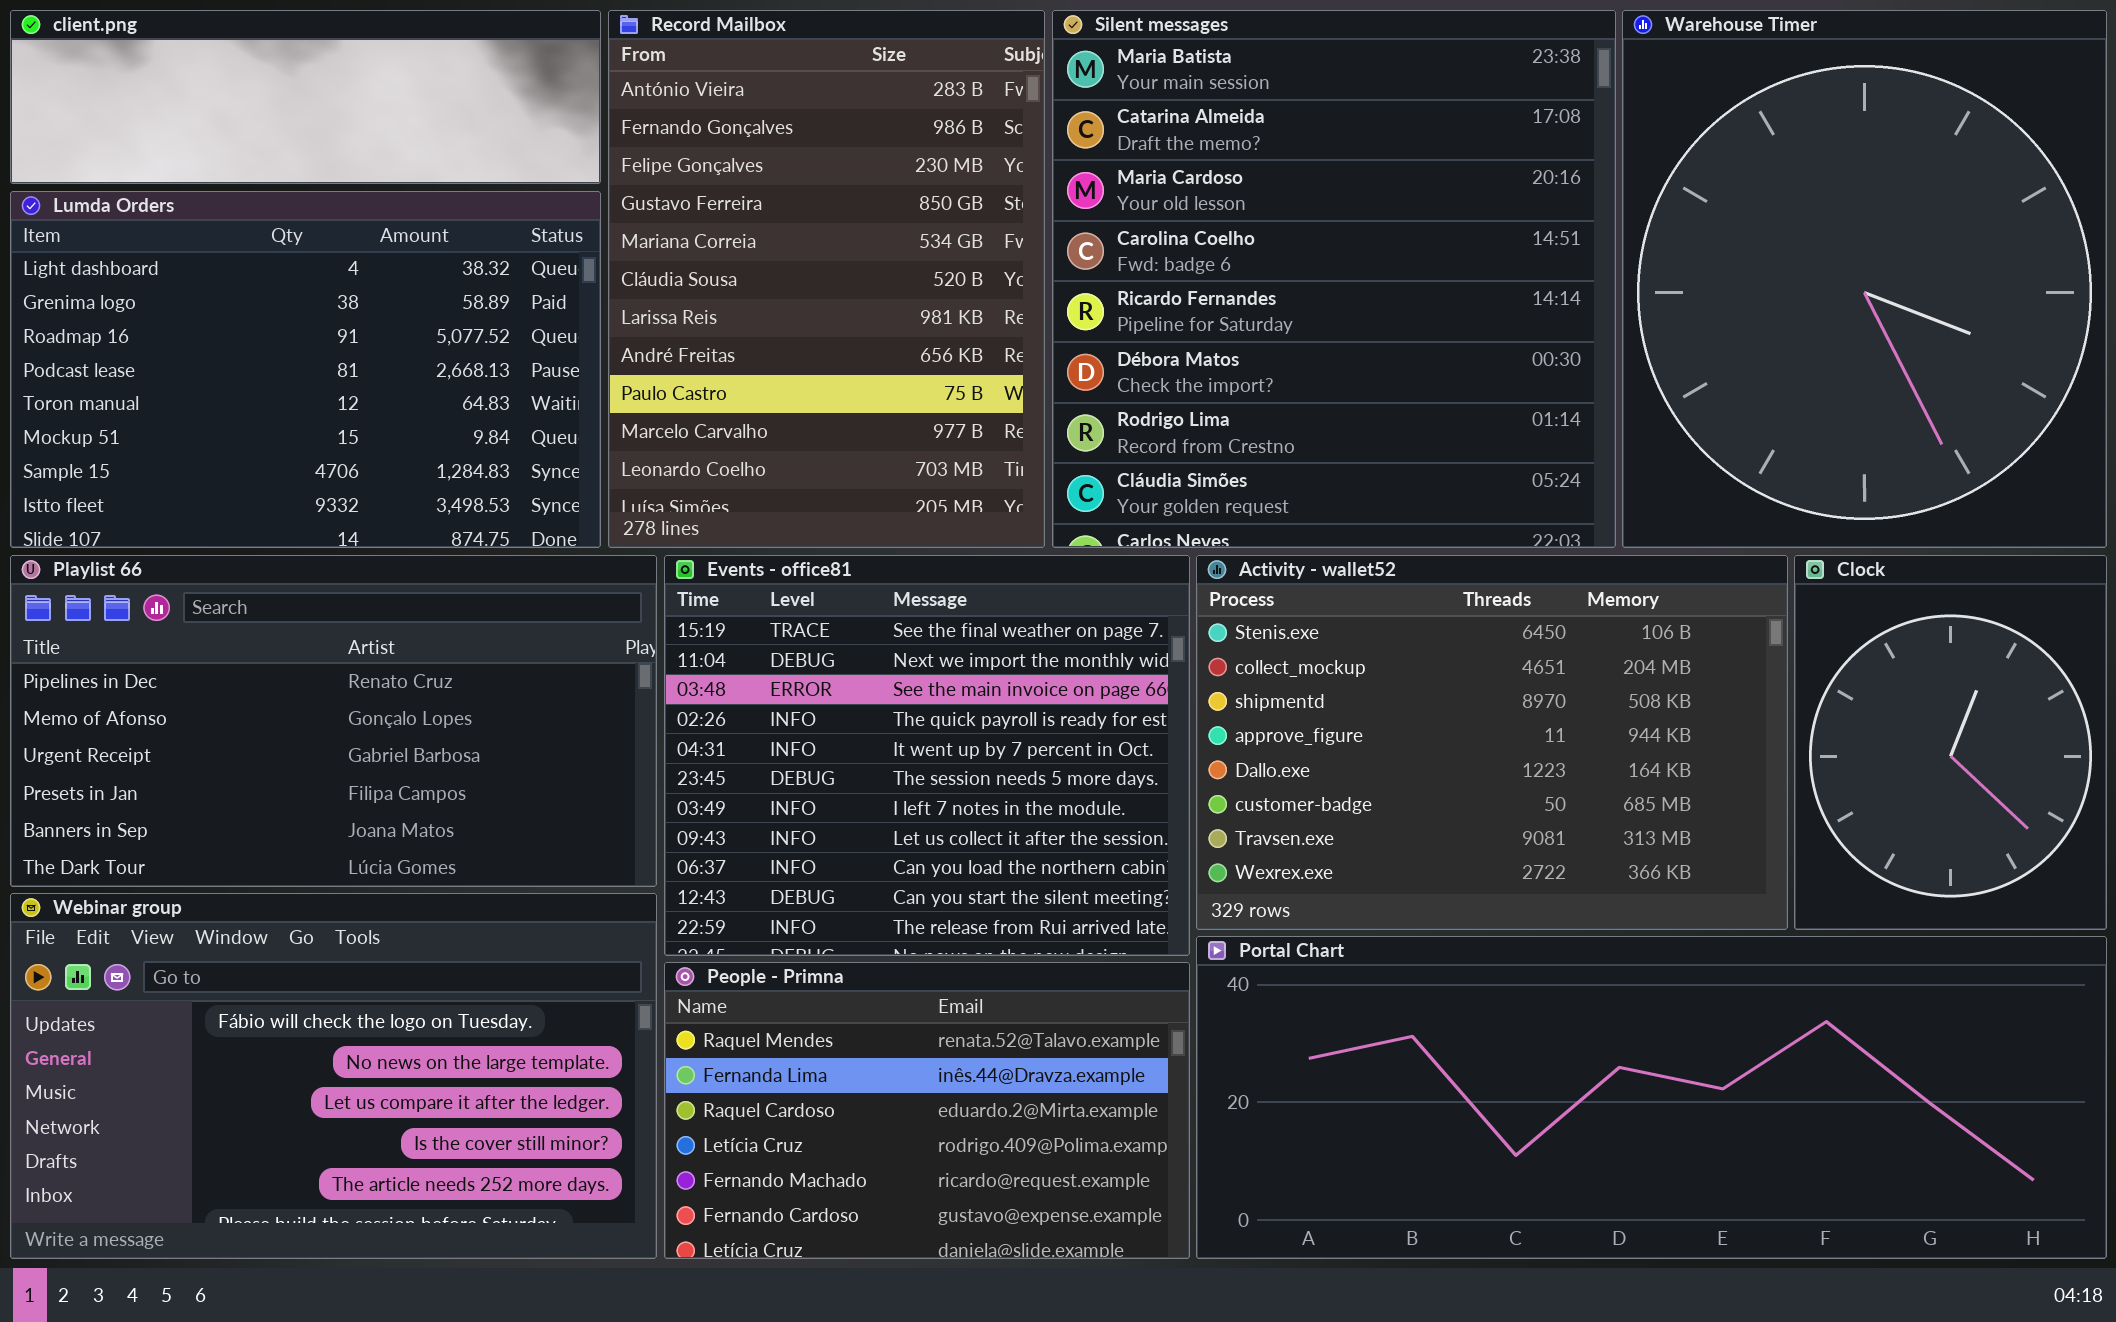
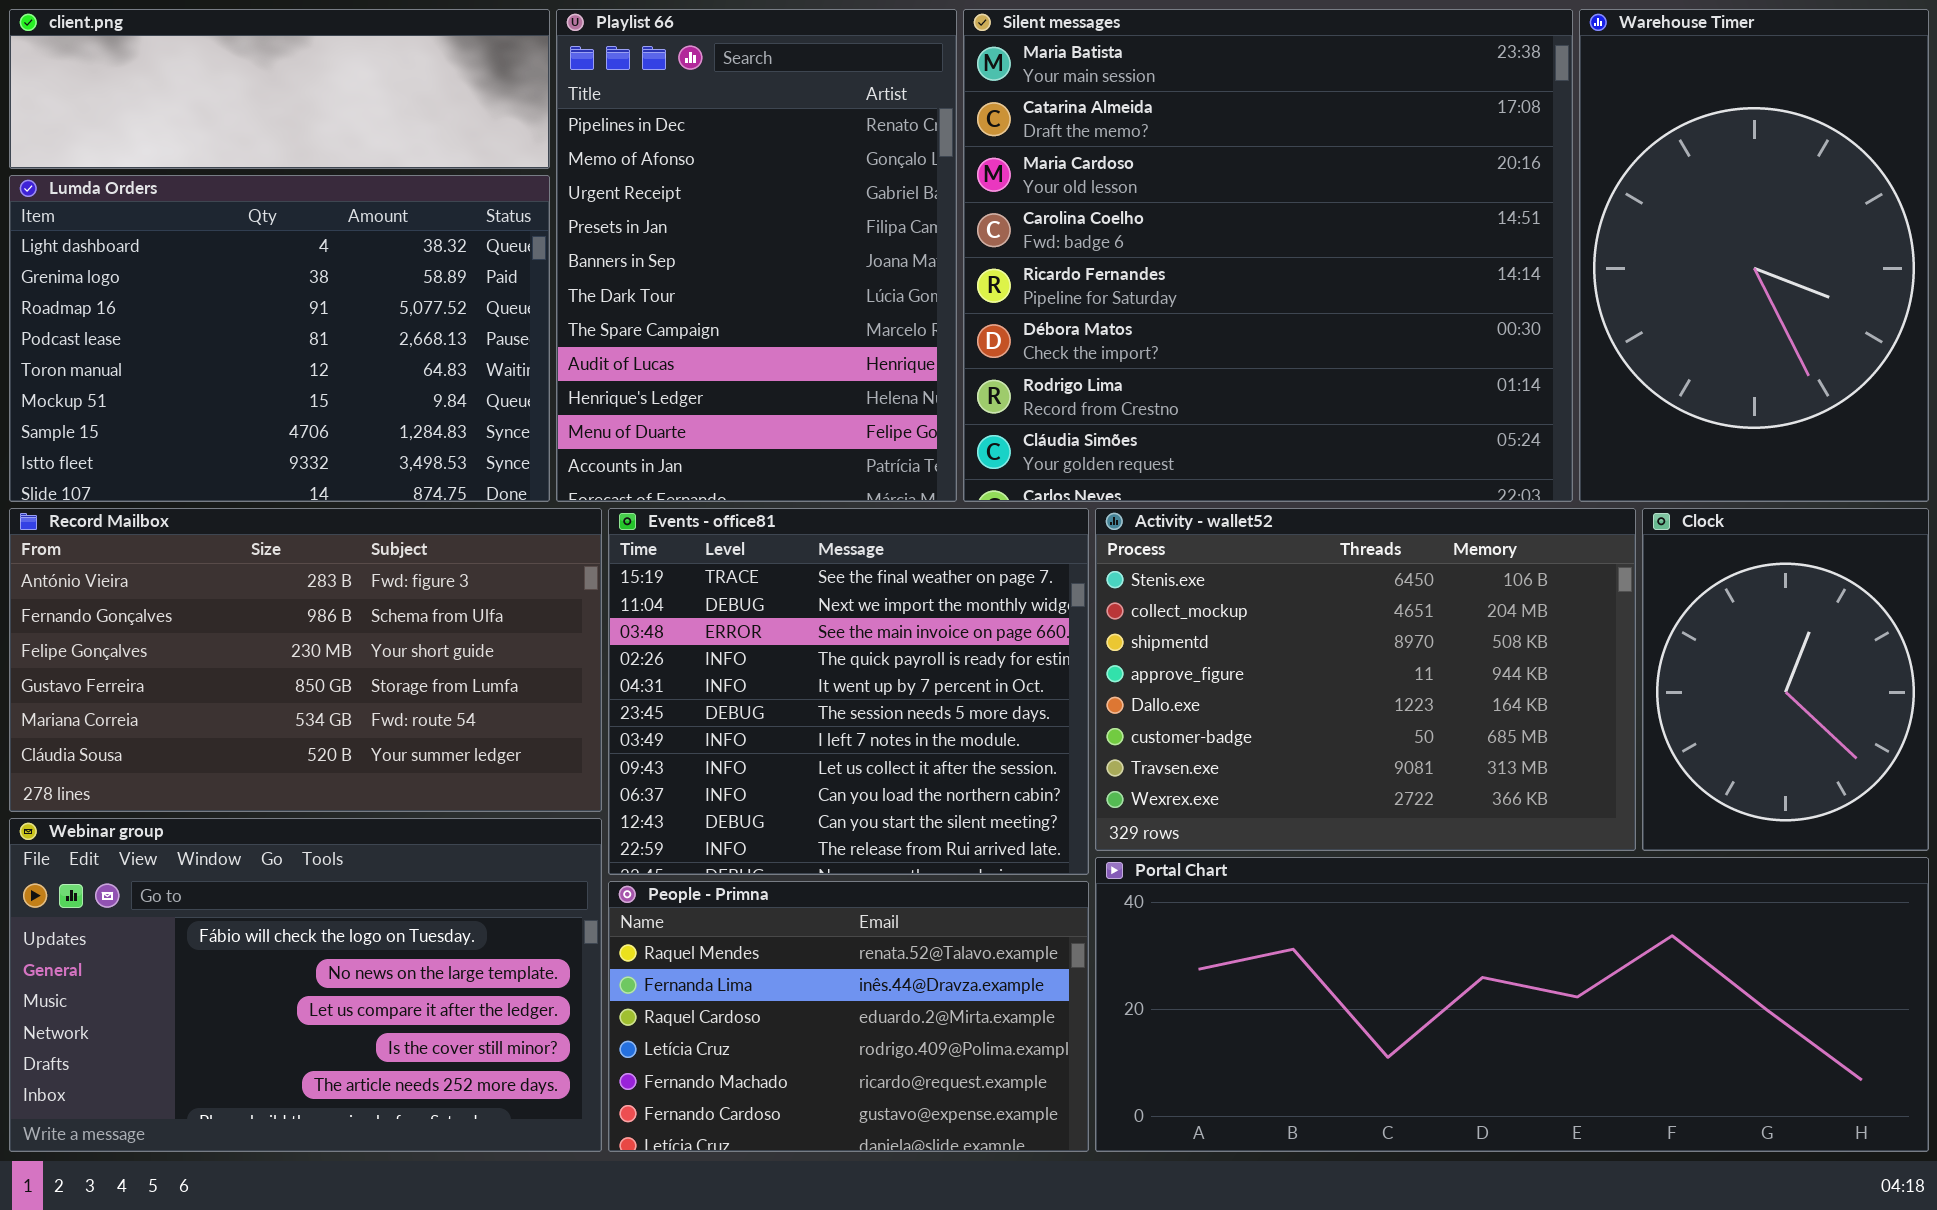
Record Mailbox: [608,10,1045,548] -> [9,508,602,812], moved, resized
Silent messages: [1052,10,1616,548] -> [963,9,1573,502], resized
Warehouse Timer: [1622,10,2107,548] -> [1579,9,1929,502], resized
Playlist 66: [10,555,657,887] -> [556,9,957,502], moved, resized

